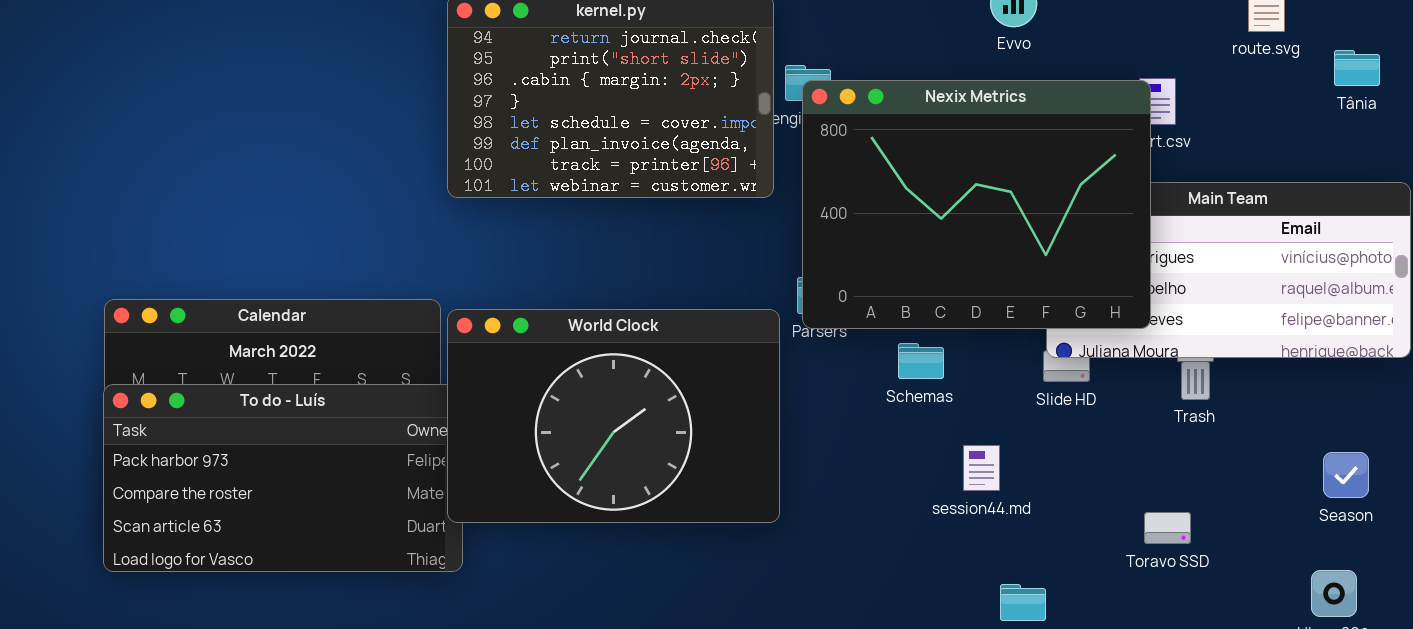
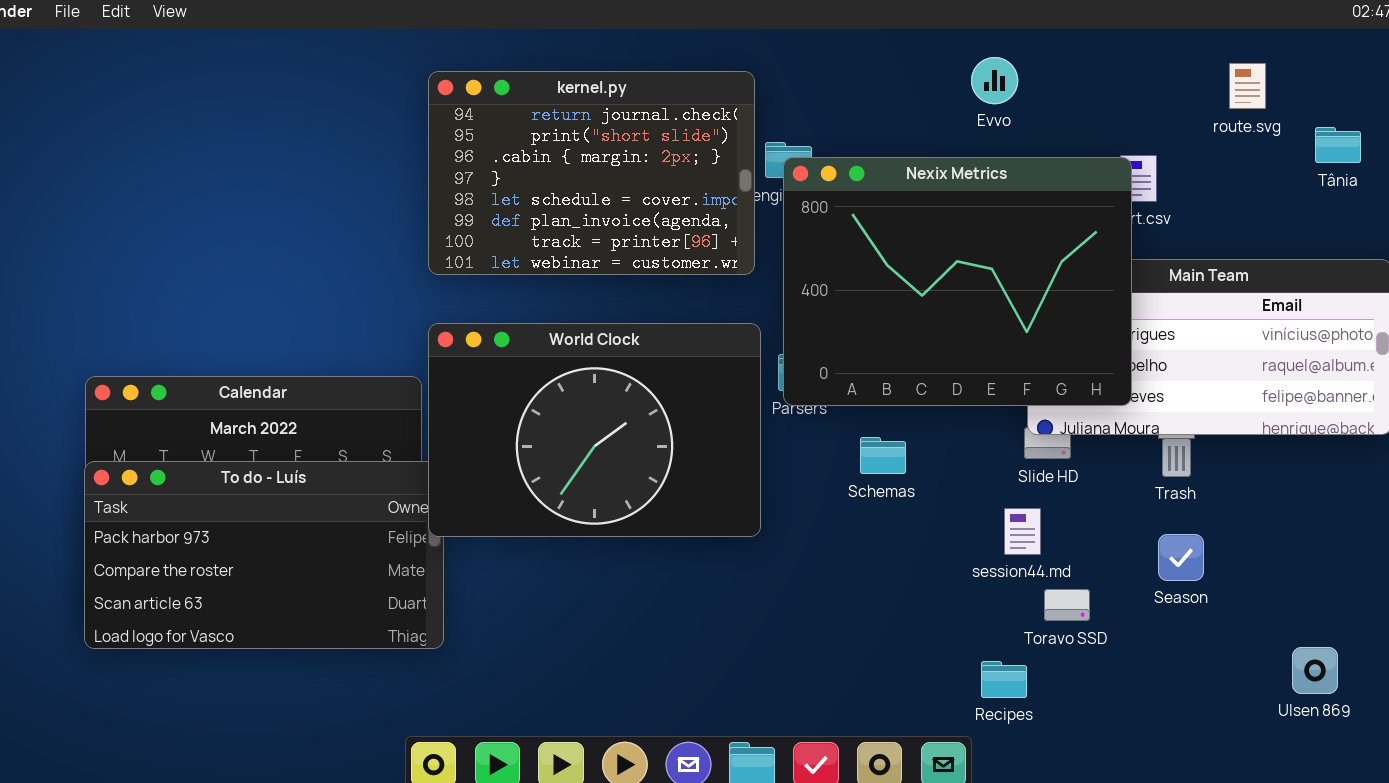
World Clock: [447,309,780,523] -> [428,323,761,537], moved
Schemas: [898,343,944,379] -> [860,437,906,474], moved
session44.md: [963,445,1000,491] -> [1004,508,1041,555], moved
Season: [1323,452,1369,498] -> [1158,534,1204,581], moved
Toravo SSD: [1144,512,1191,544] -> [1044,589,1090,621], moved

